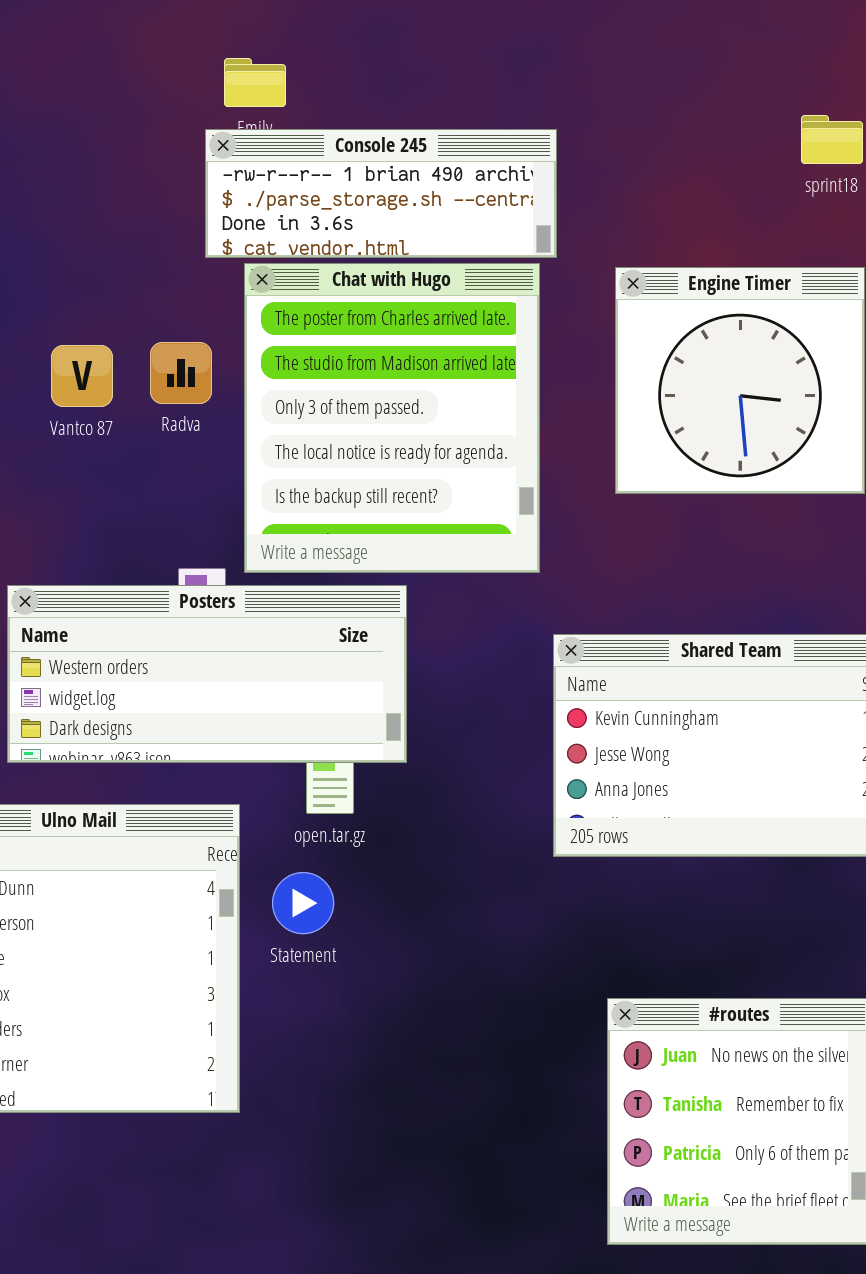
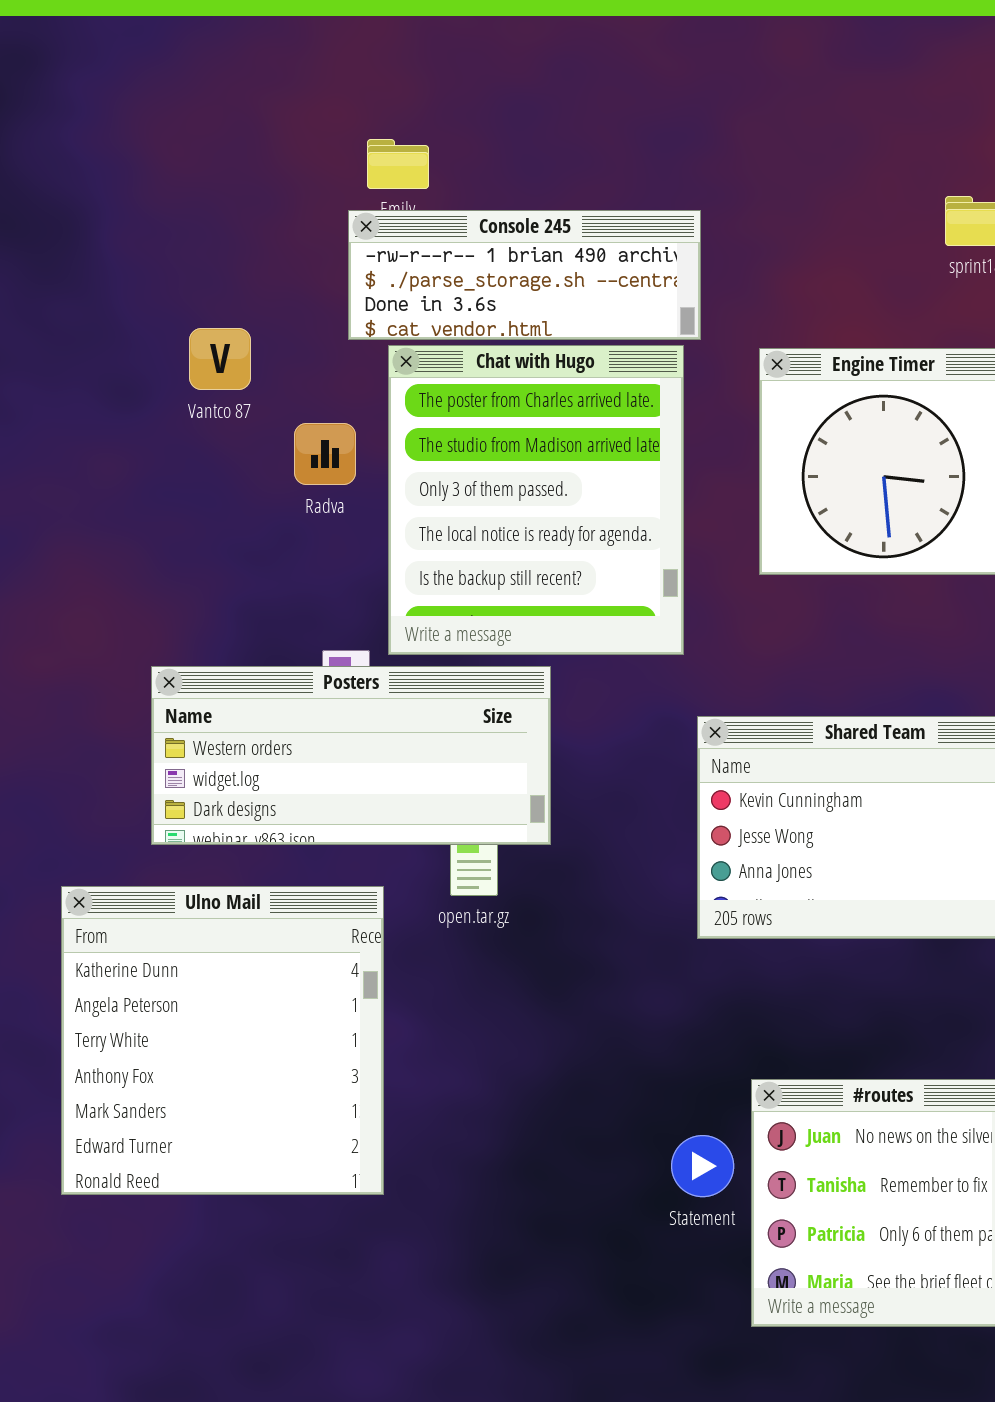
Vantco 87: [51,345,113,407] -> [189,328,251,390], moved
Statement: [272,872,334,934] -> [671,1135,734,1197], moved

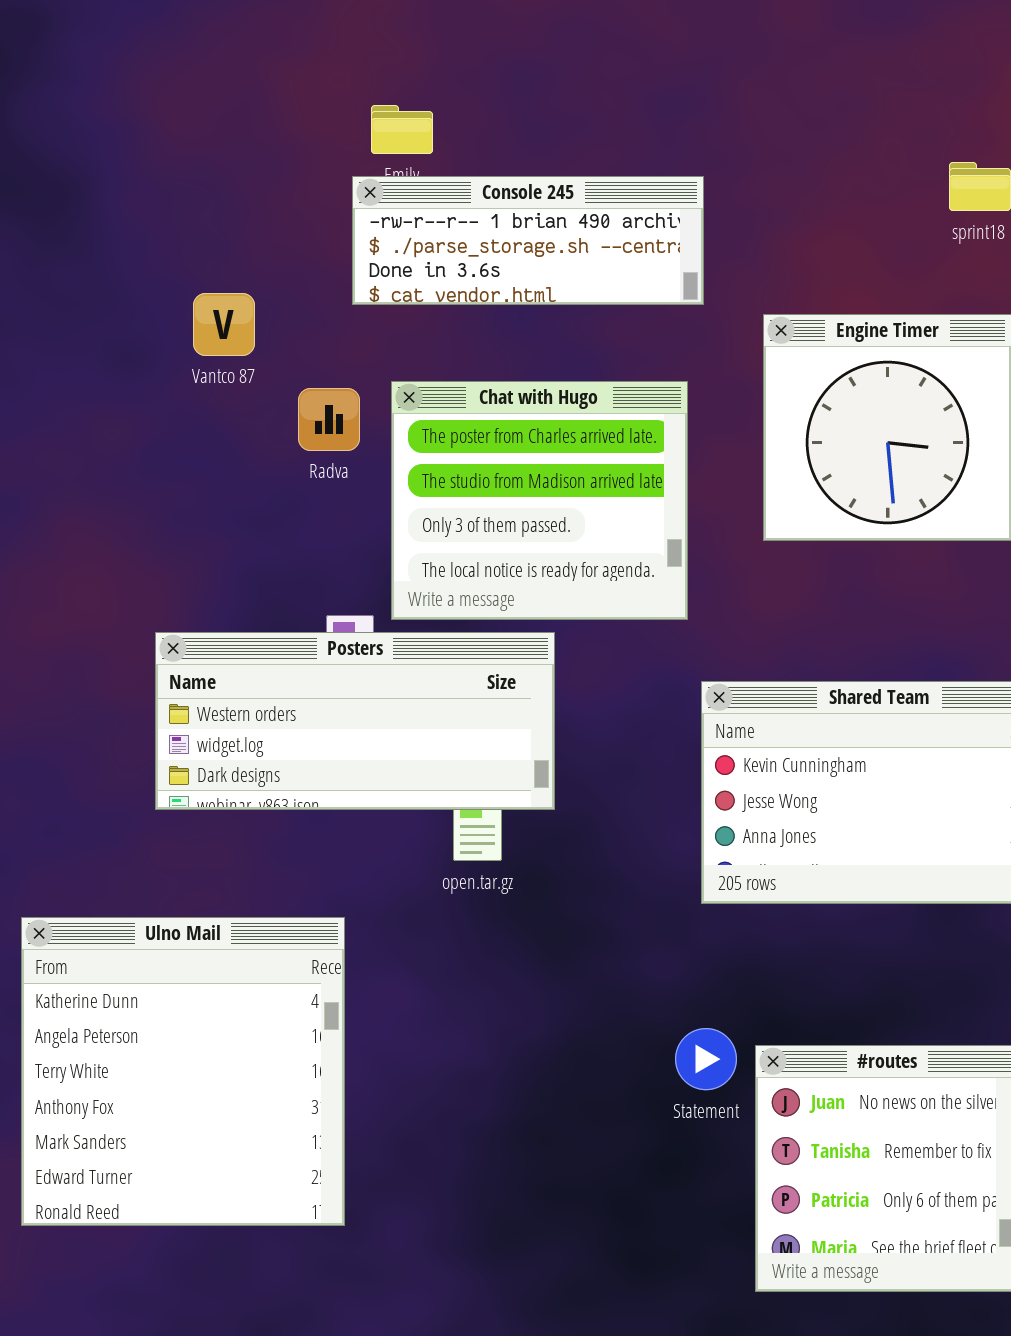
Chat with Hugo: [388,345,684,655] -> [391,381,688,620], resized
Ulno Mail: [61,886,384,1195] -> [21,917,345,1226], moved
Statement: [671,1135,734,1197] -> [675,1028,737,1090], moved

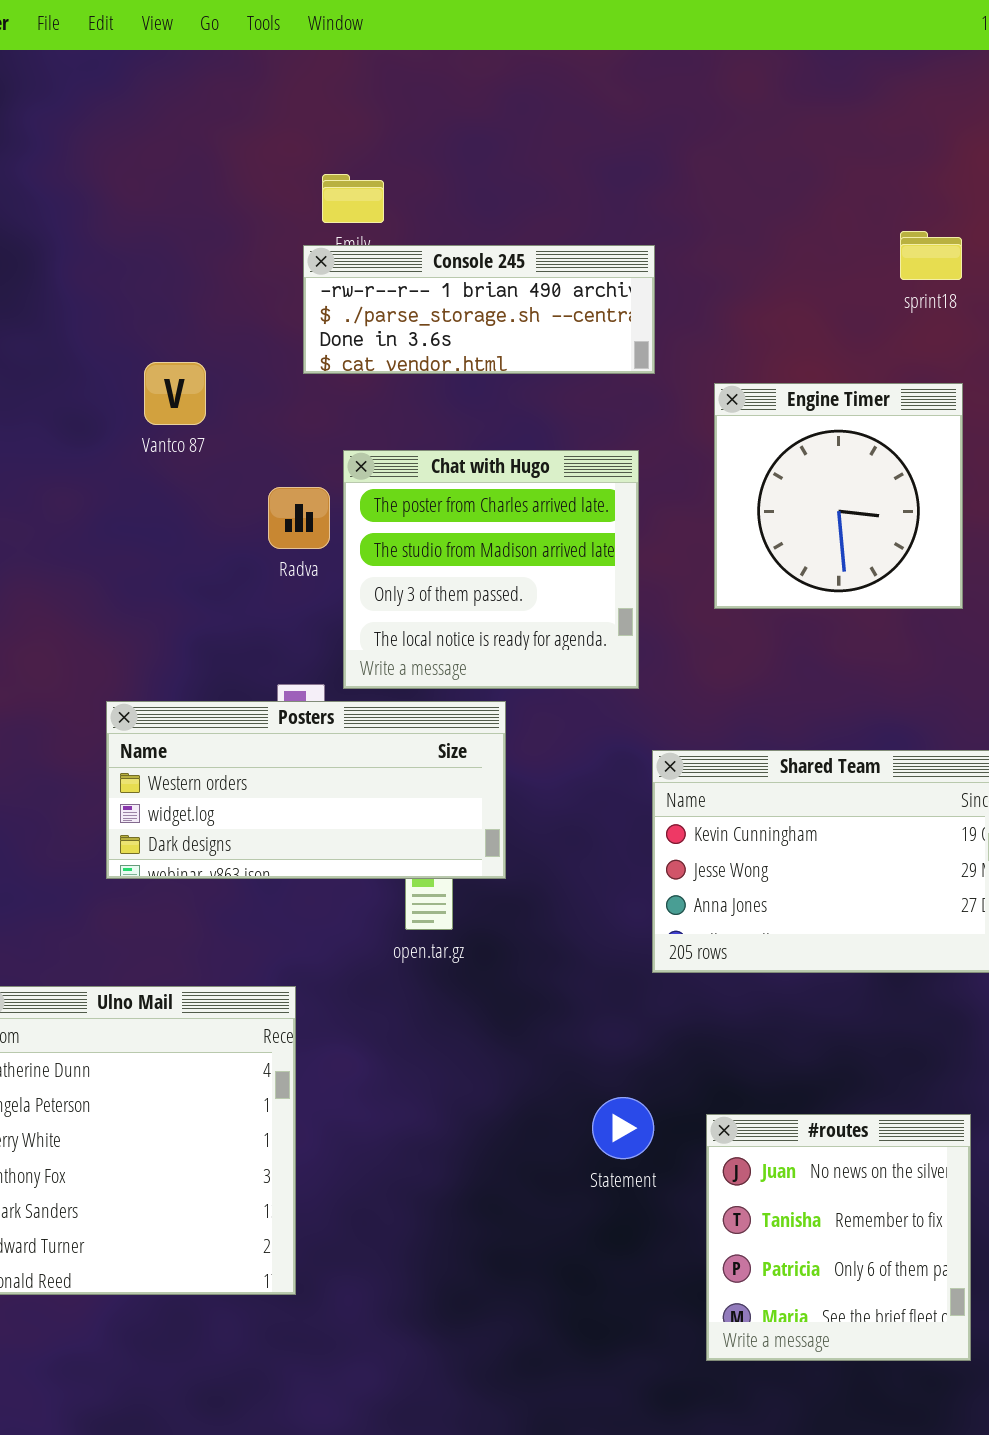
Radva: [298,388,360,451] -> [268,487,330,549], moved
Statement: [675,1028,737,1090] -> [592,1097,654,1159], moved

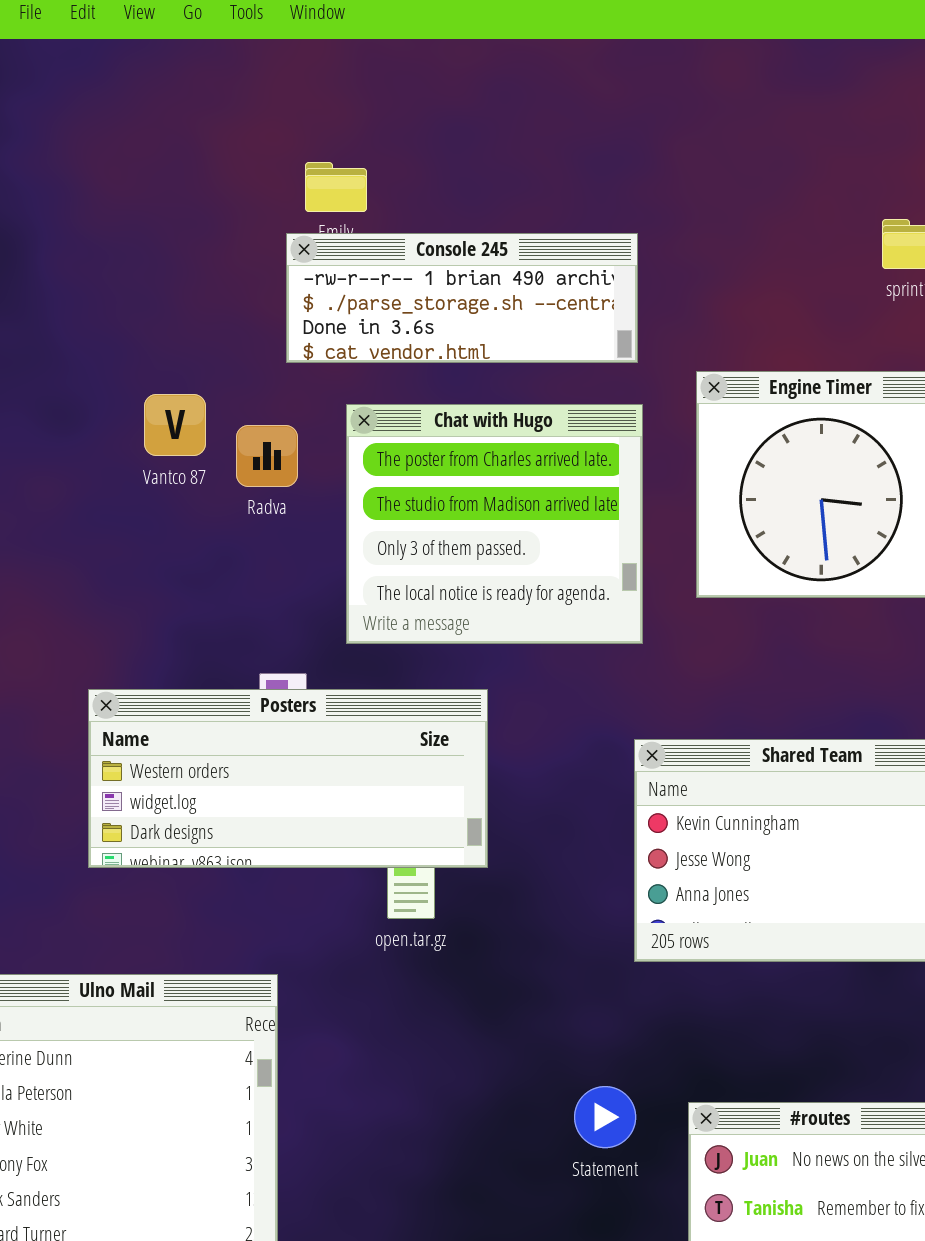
Vantco 87: [144,362,206,425] -> [144,394,206,456], moved
Chat with Hugo: [343,450,639,689] -> [346,404,643,644], moved
Radva: [268,487,330,549] -> [236,425,298,487], moved

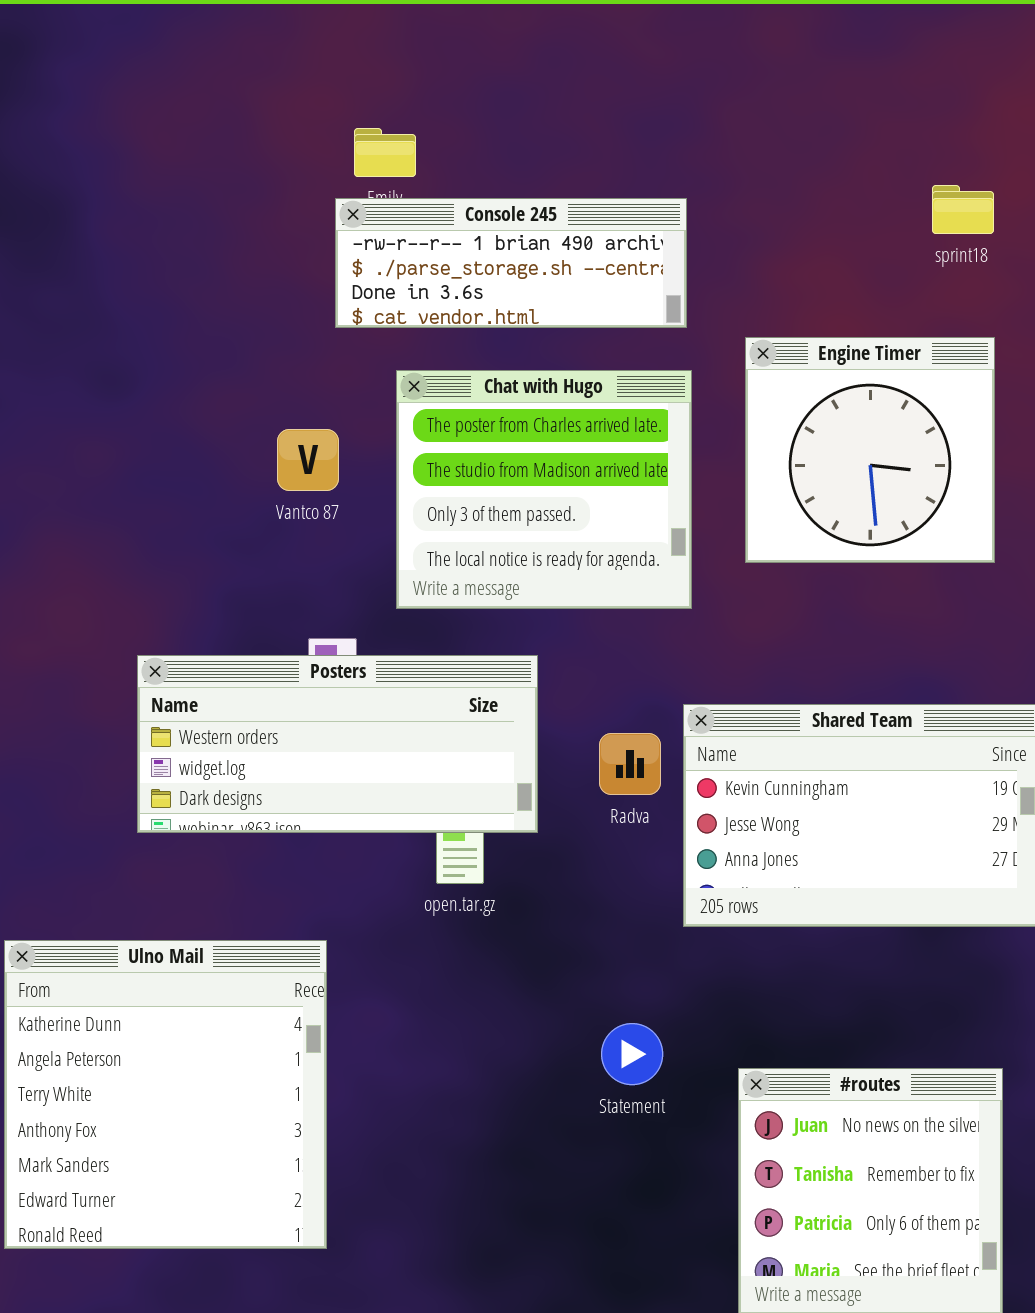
Vantco 87: [144,394,206,456] -> [277,429,339,491], moved
Radva: [236,425,298,487] -> [599,733,661,795], moved
Statement: [574,1086,636,1148] -> [601,1023,663,1085], moved

